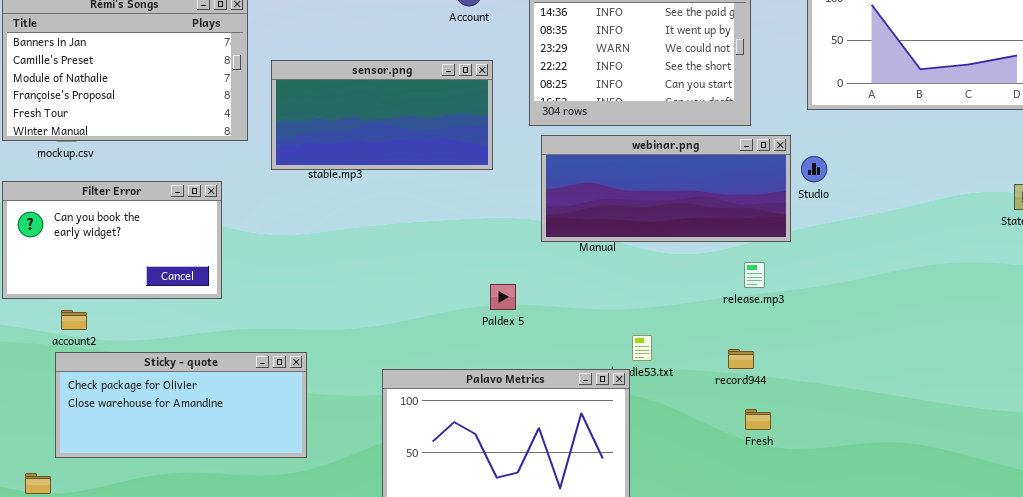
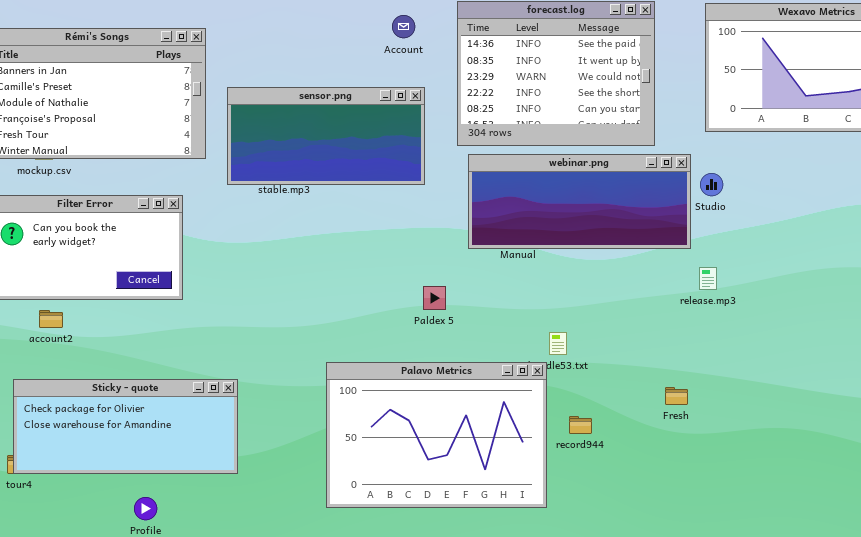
release.mp3: [744,262,765,288] -> [699,267,717,290], moved
record944: [728,349,754,369] -> [569,416,592,434], moved
Sticky - quote: [55,352,307,458] -> [13,379,238,474], moved
Fresh: [745,409,771,430] -> [665,387,688,405], moved

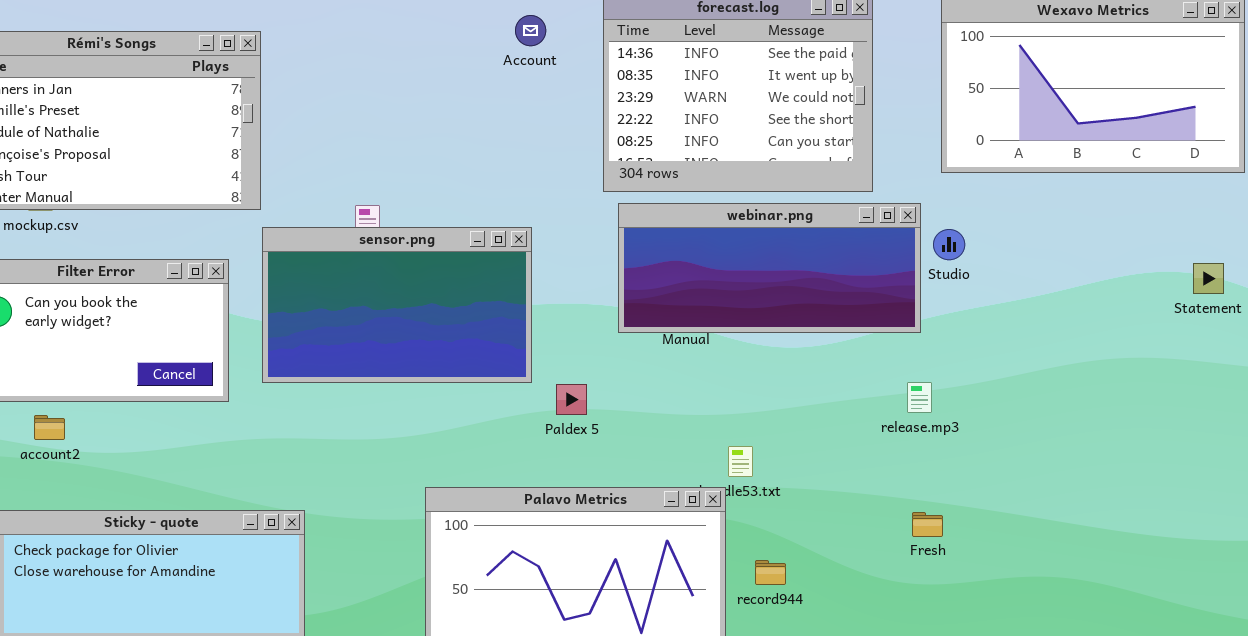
sensor.png: [227,87,425,185] -> [262,227,532,383], moved, resized
release.mp3: [699,267,717,290] -> [907,382,932,413], moved
Fresh: [665,387,688,405] -> [912,512,943,537], moved

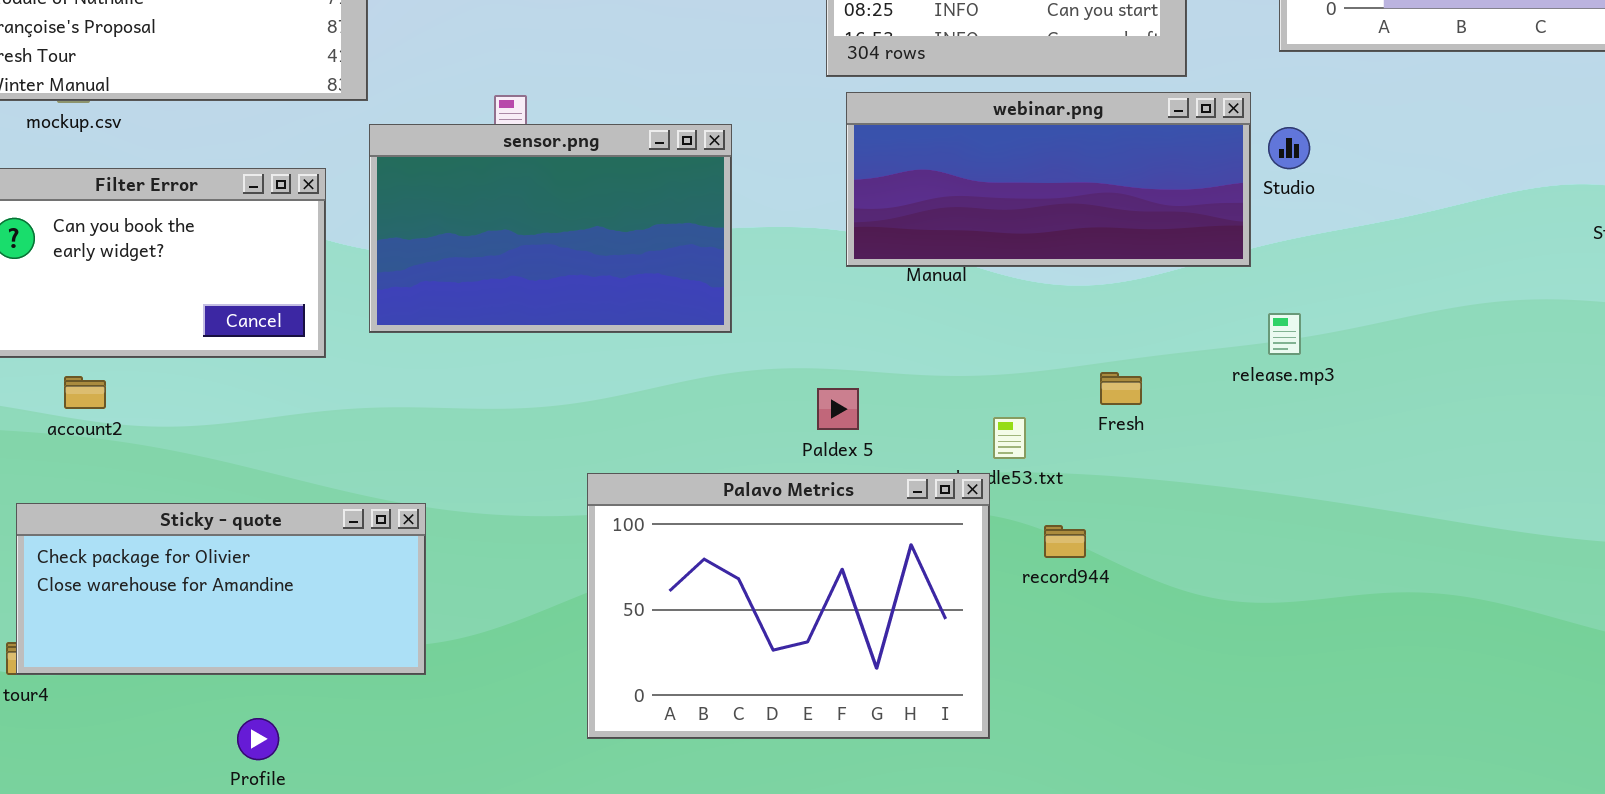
release.mp3: [907,382,932,413] -> [1268,313,1301,355], moved
Paldex 5: [556,384,587,415] -> [817,388,859,430], moved
Fresh: [912,512,943,537] -> [1100,372,1142,405], moved
record944: [755,560,786,585] -> [1044,525,1086,558], moved

